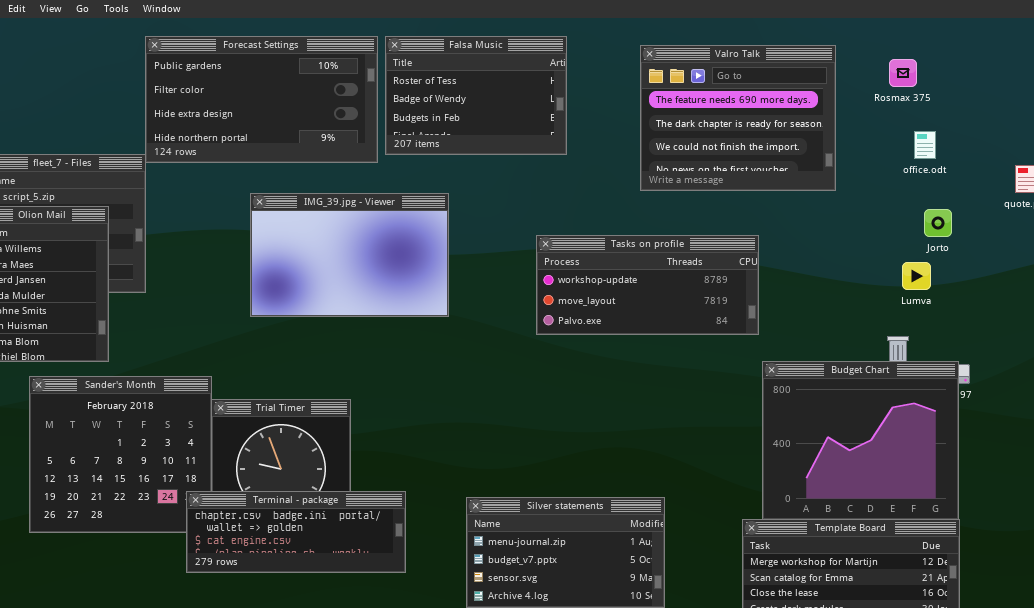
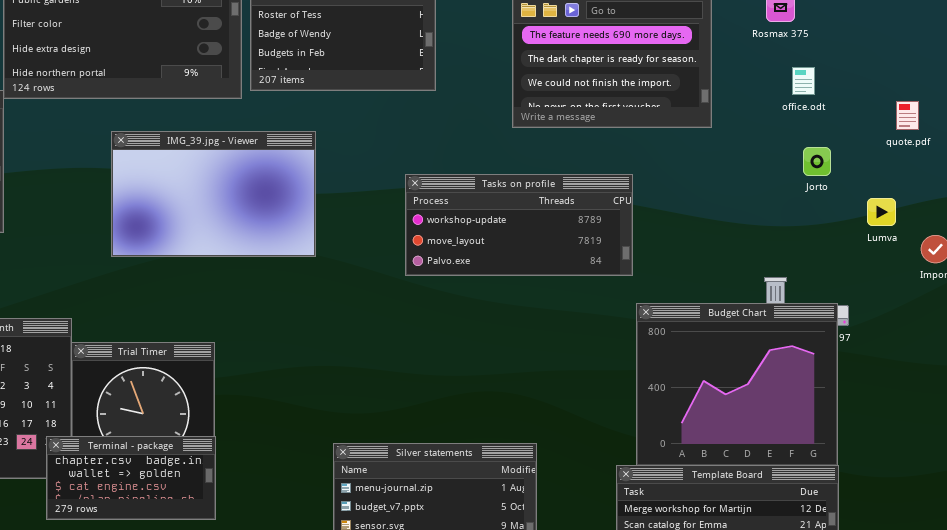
Lumva: [902,262,931,290] -> [867,198,896,226], moved
Terminal - package: [186,491,406,573] -> [46,436,216,520], resized

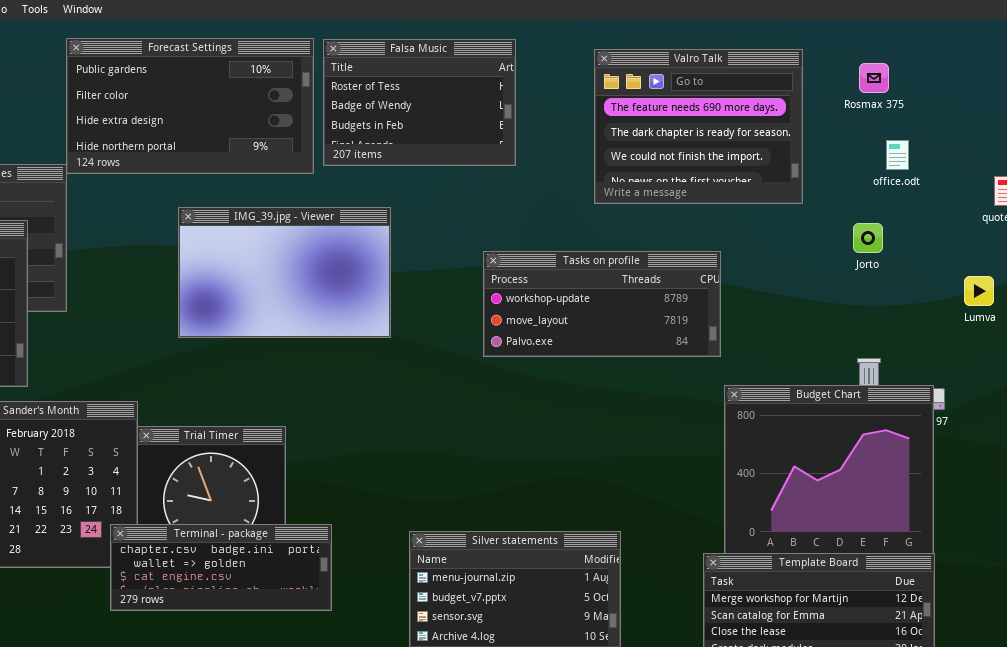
Jorto: [803,147,831,176] -> [853,223,883,253], moved
Terminal - package: [46,436,216,520] -> [110,524,332,611], resized

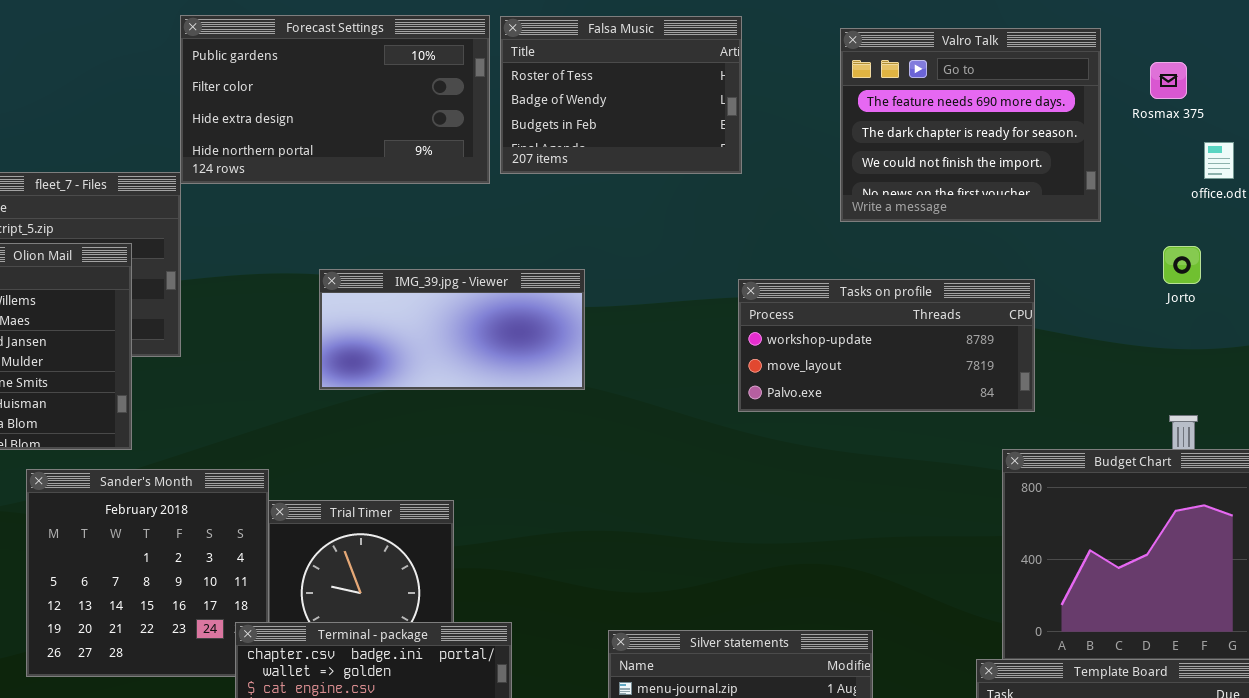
Rosmax 375: [859,63,889,93] -> [1150,62,1187,99], moved
IMG_39.jpg - Viewer: [178,207,391,338] -> [319,269,585,390], resized
Tasks on profile: [483,251,721,357] -> [738,279,1035,412], moved

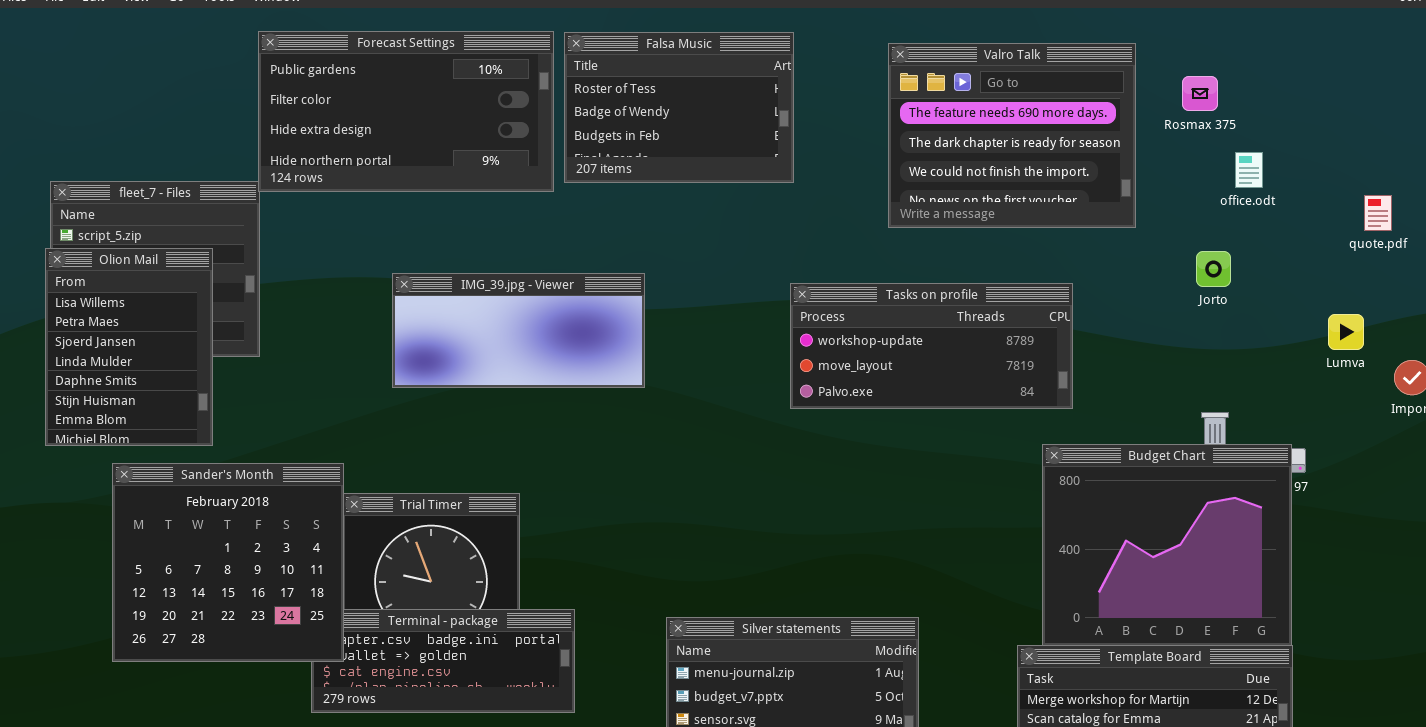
Sander's Month: [26,469,269,677] -> [112,463,344,662], raised

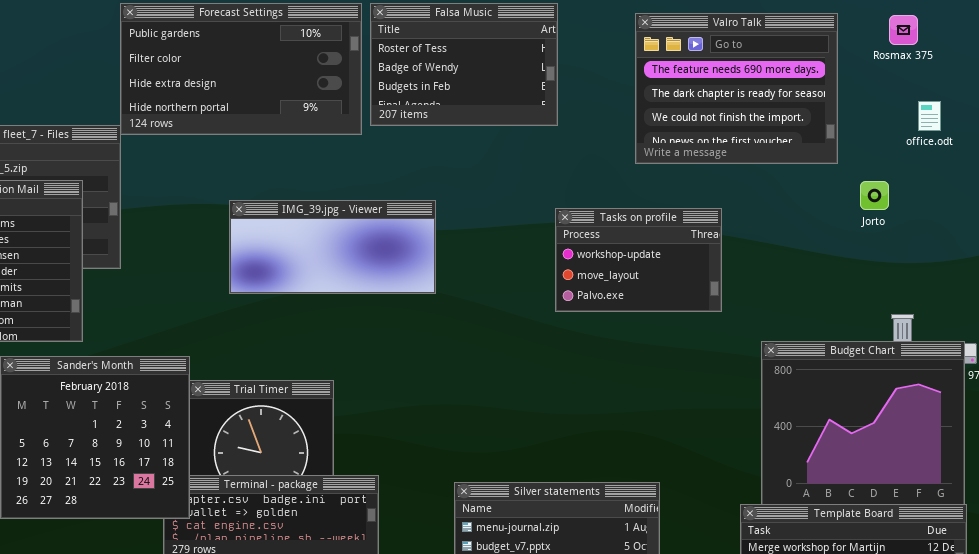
Rosmax 375: [1182,76,1218,111] -> [889,15,918,45], moved
Jorto: [1196,251,1231,287] -> [860,181,889,210], moved
Tasks on profile: [790,283,1073,409] -> [555,208,722,312], resized

